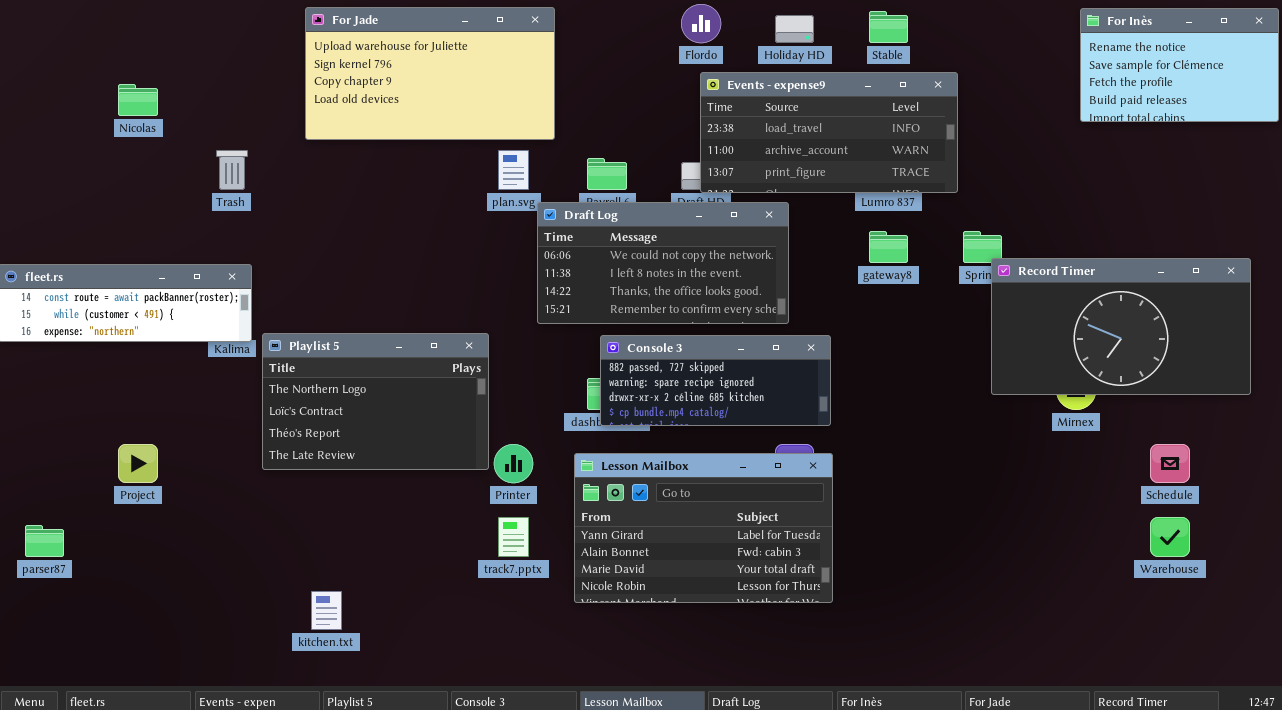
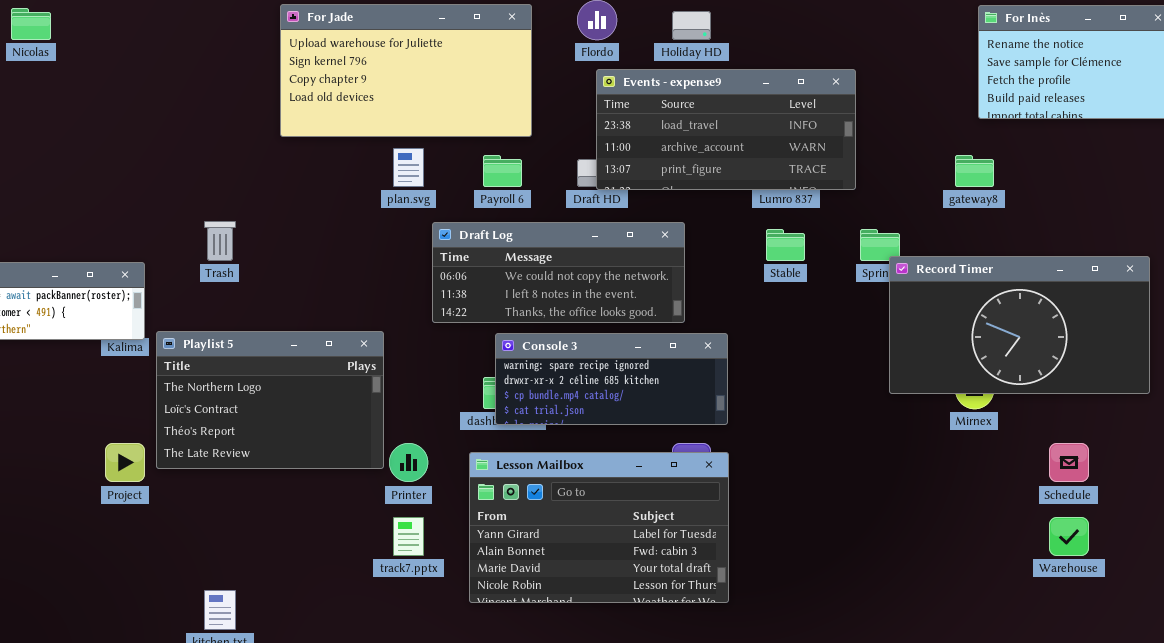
For Jade: [305,7,555,140] -> [280,4,532,137], moved
Stable: [869,11,908,43] -> [766,229,805,261], moved
Nicolas: [118,84,158,116] -> [11,8,51,40], moved
Trash: [216,150,248,190] -> [204,221,236,261], moved
Draft Log: [537,202,789,324] -> [432,222,685,323], resized
gateway8: [869,231,908,263] -> [955,155,994,187], moved
Console 3: [600,335,831,426] -> [495,333,728,425], scrolled down 1 row
Project: [118,444,158,483] -> [105,443,145,482], moved

